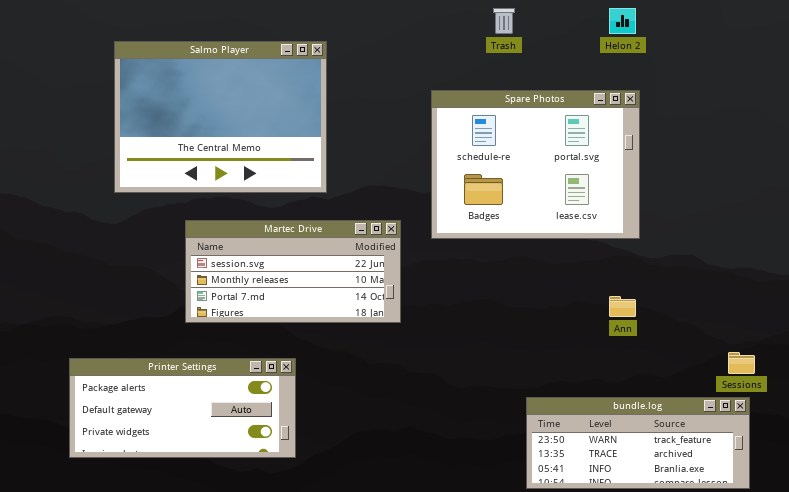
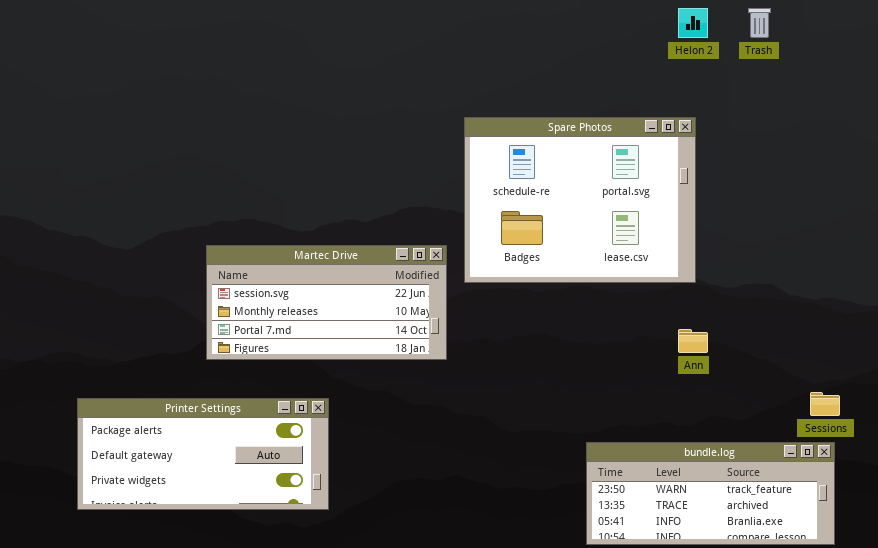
Trash: [493,8,515,34] -> [748,8,771,38], moved
Salmo Player: [114,41,327,193] -> none, closed
Spare Photos: [431,90,640,239] -> [464,117,696,283], moved

